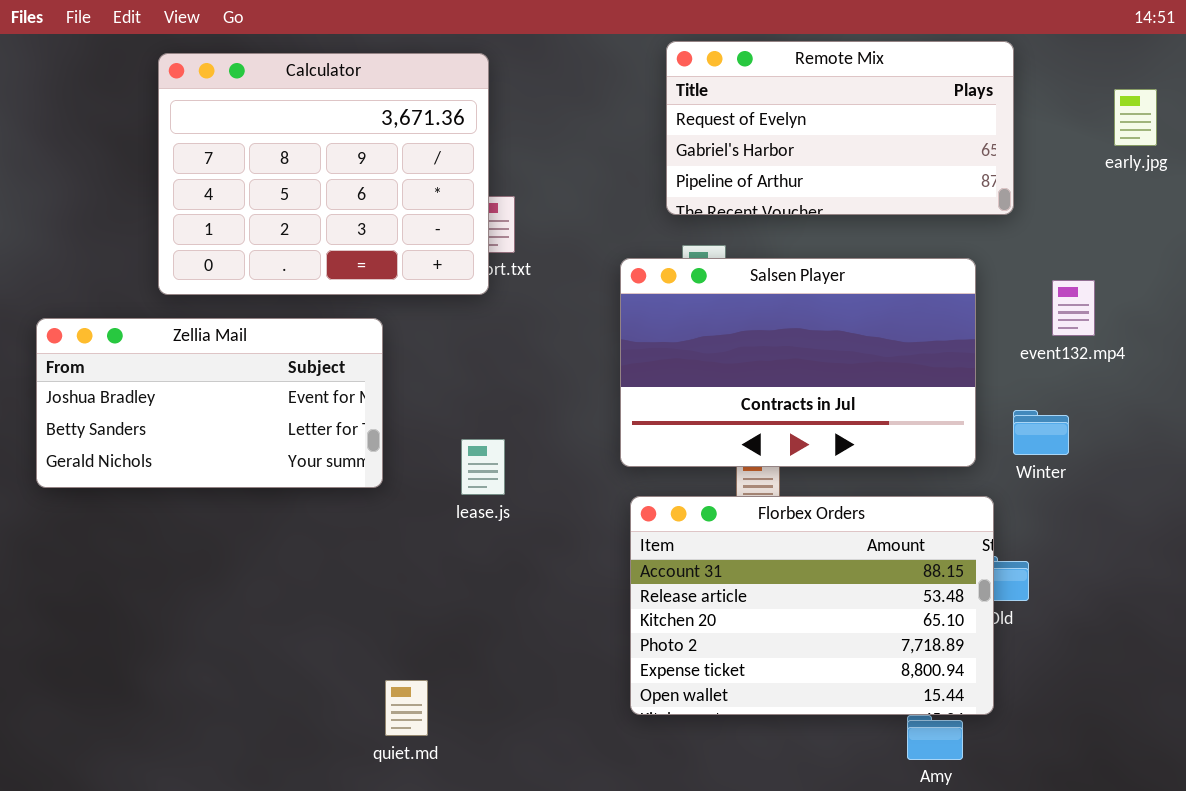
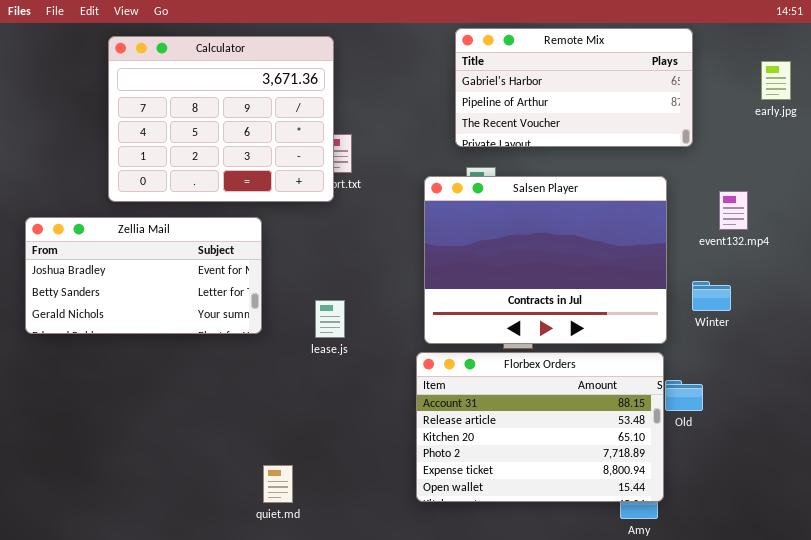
Remote Mix: [666,41,1014,215] -> [455,28,693,147], scrolled down 1 row
Salsen Player: [620,258,976,467] -> [424,176,667,344], resized
Florbex Orders: [630,496,994,715] -> [416,352,664,502], moved

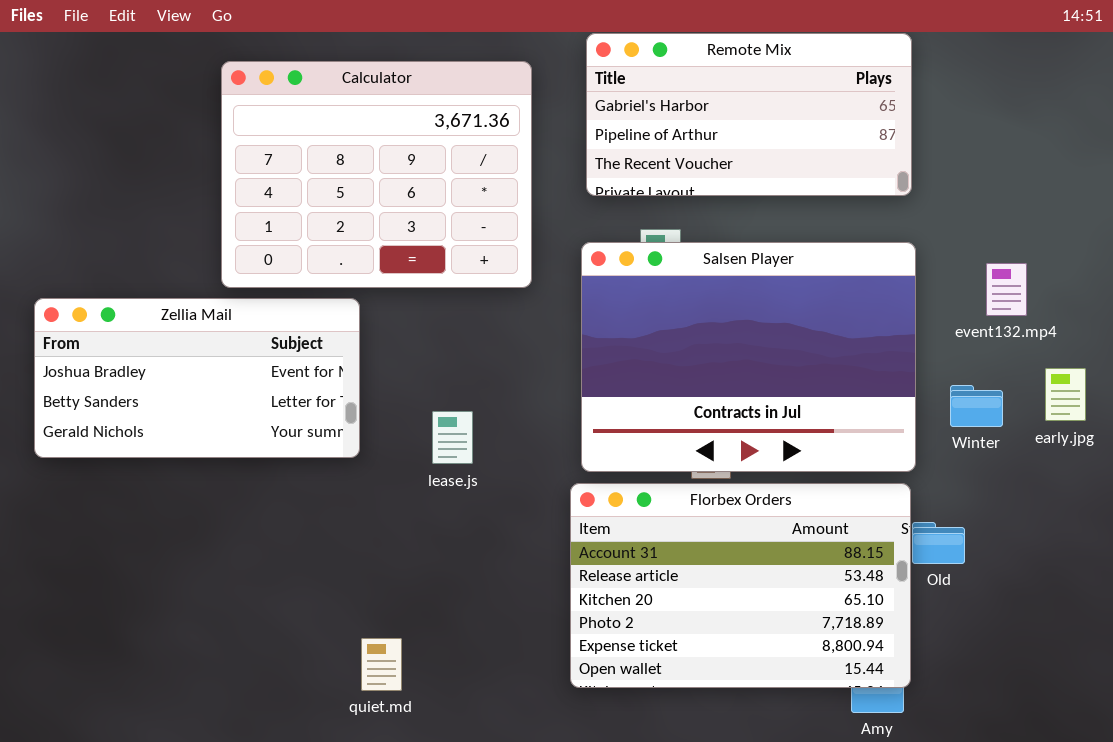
Remote Mix: [455,28,693,147] -> [586,33,912,196], moved
Calculator: [108,36,334,202] -> [221,61,532,288], moved
early.jpg: [761,61,791,100] -> [1045,368,1086,421], moved

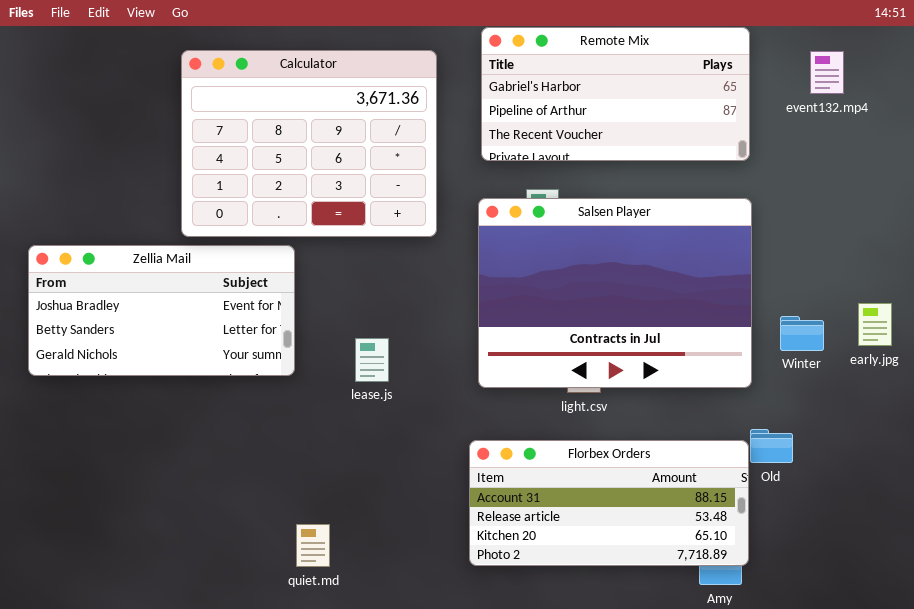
event132.mp4: [986,263,1027,316] -> [810,51,844,94], moved
Florbex Orders: [570,483,911,688] -> [469,440,749,566], resized

